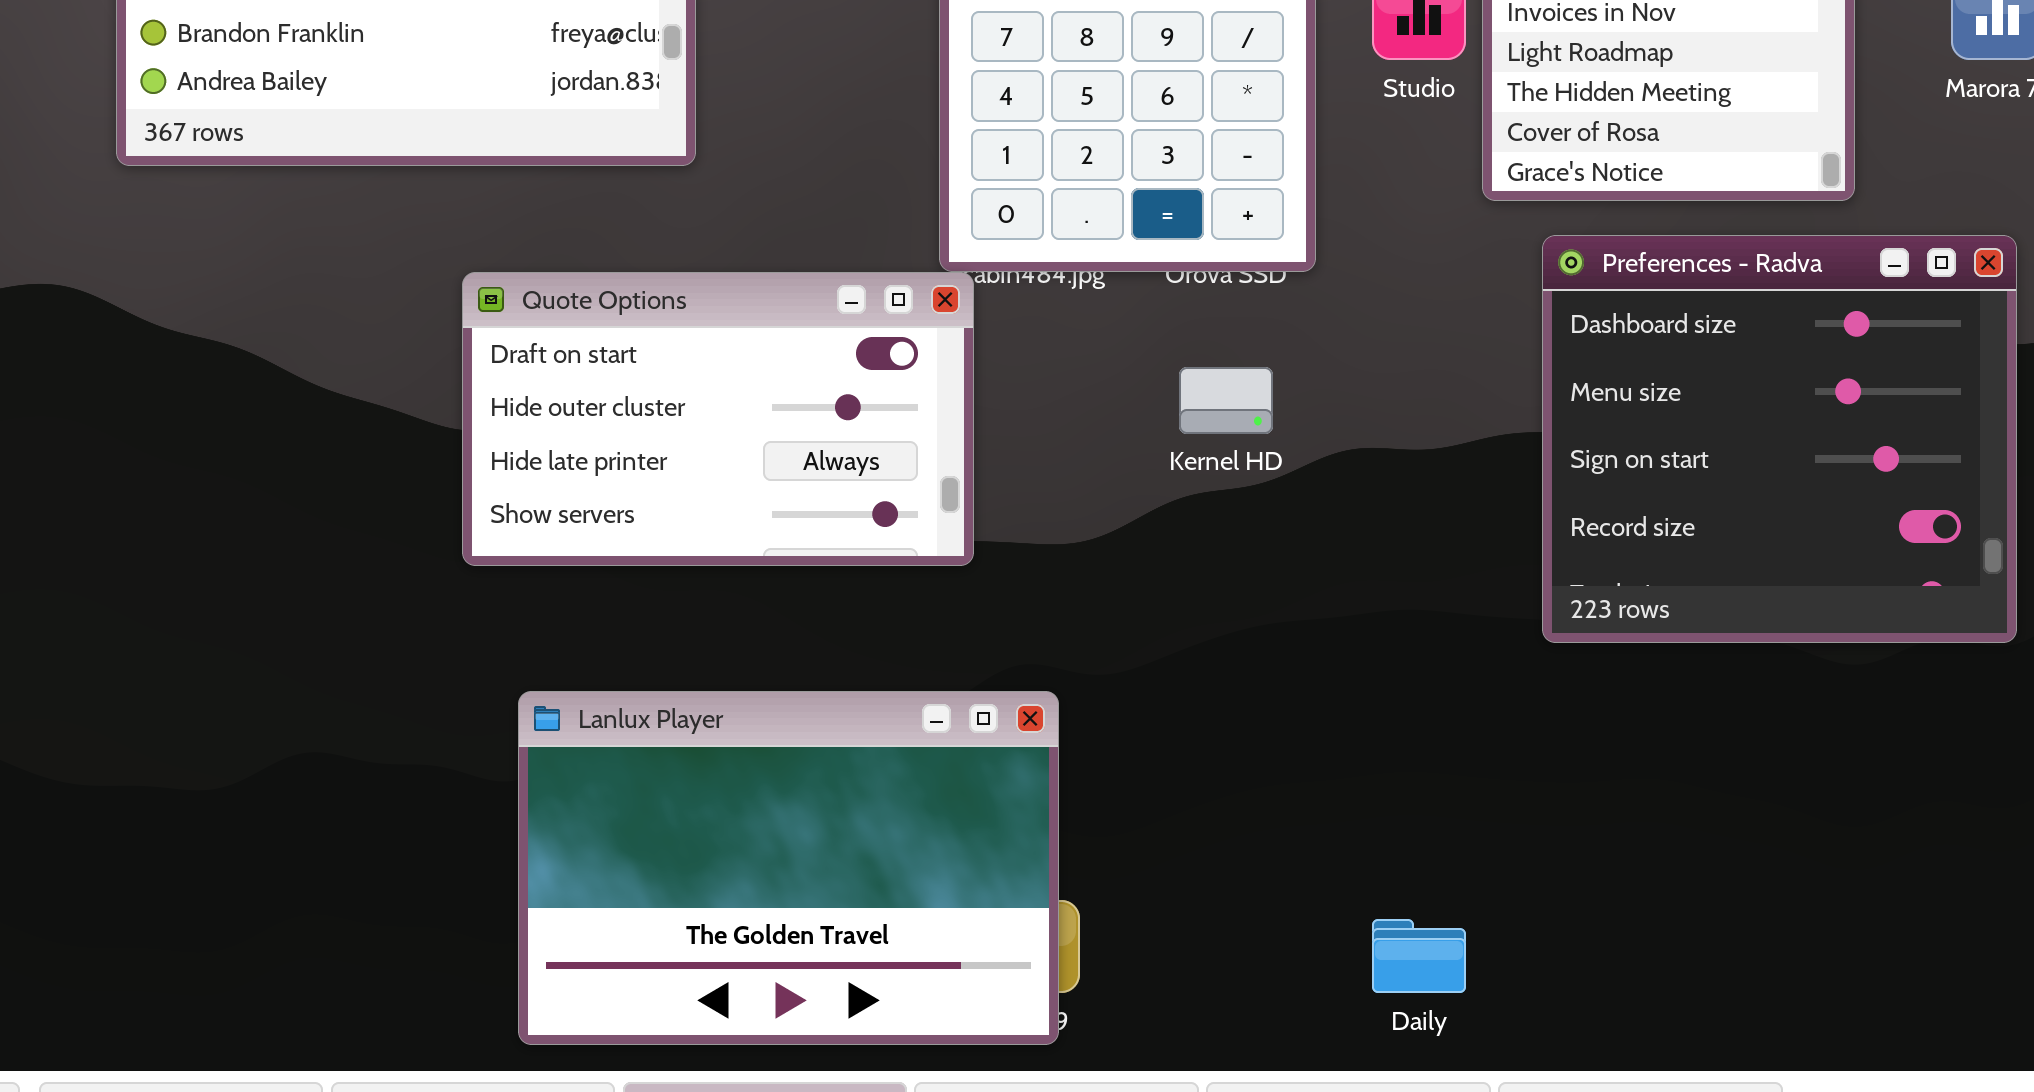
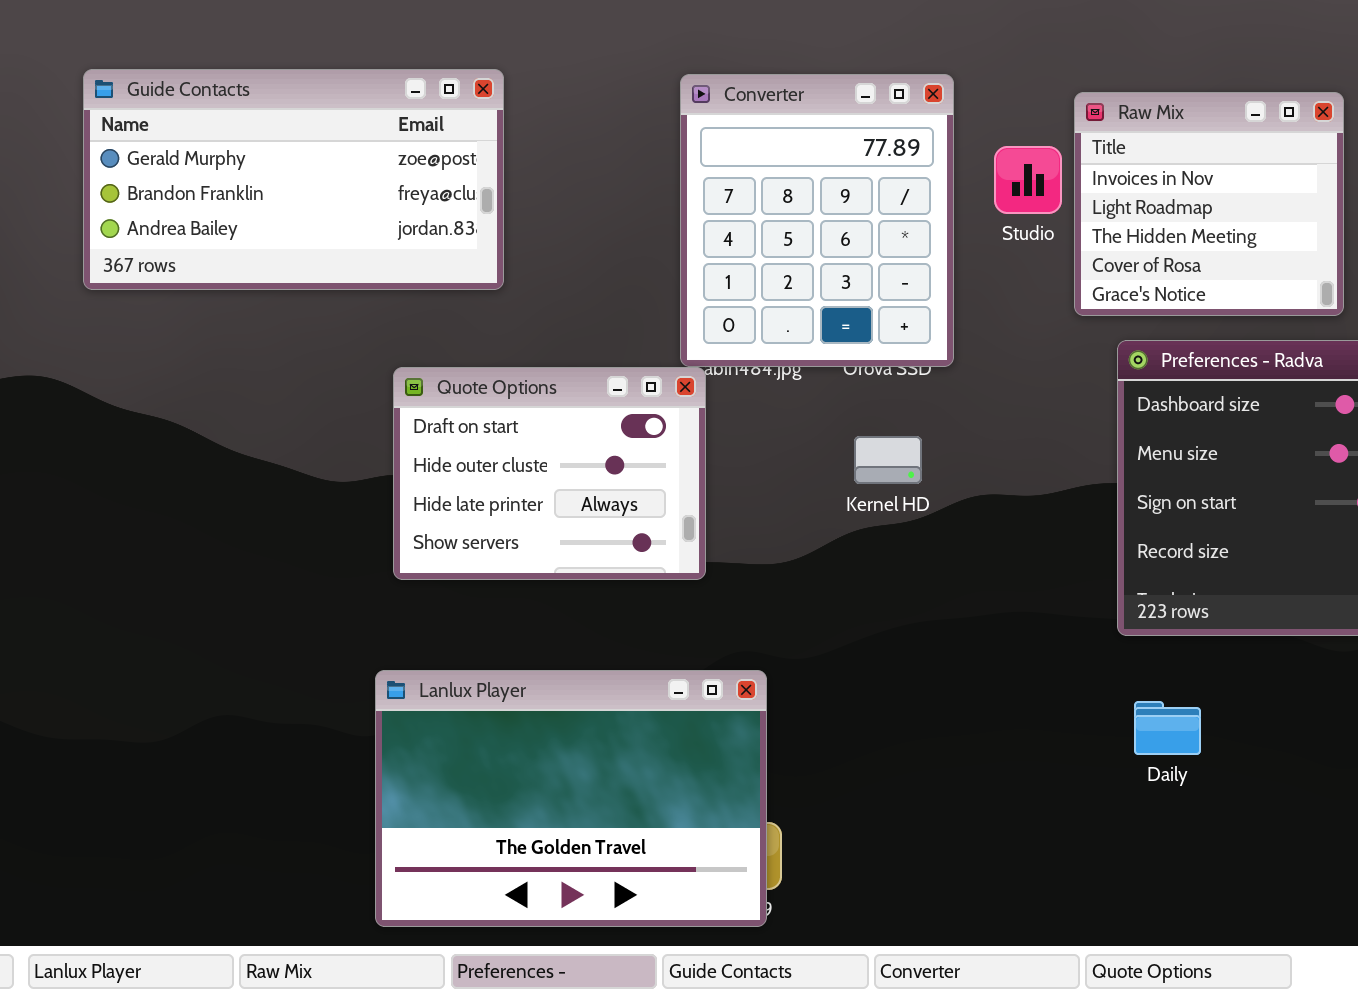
Quote Options: [462,272,974,566] -> [393,367,706,580], resized
Daily: [1372,919,1466,993] -> [1134,701,1201,755], moved

